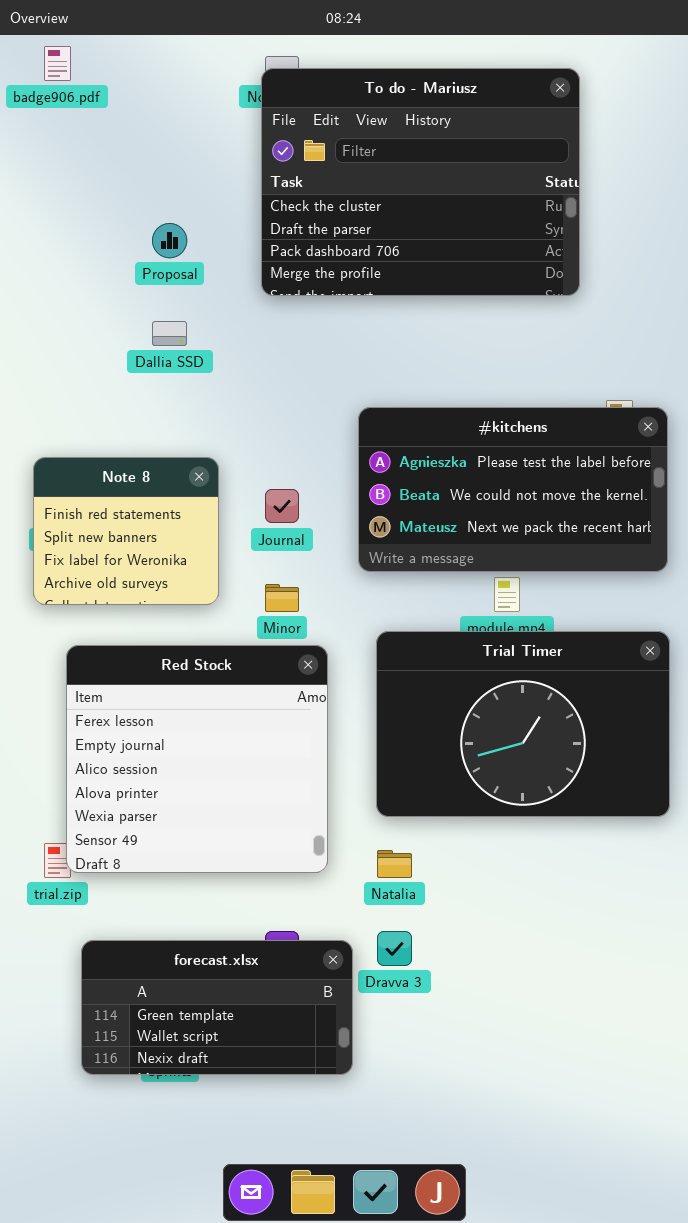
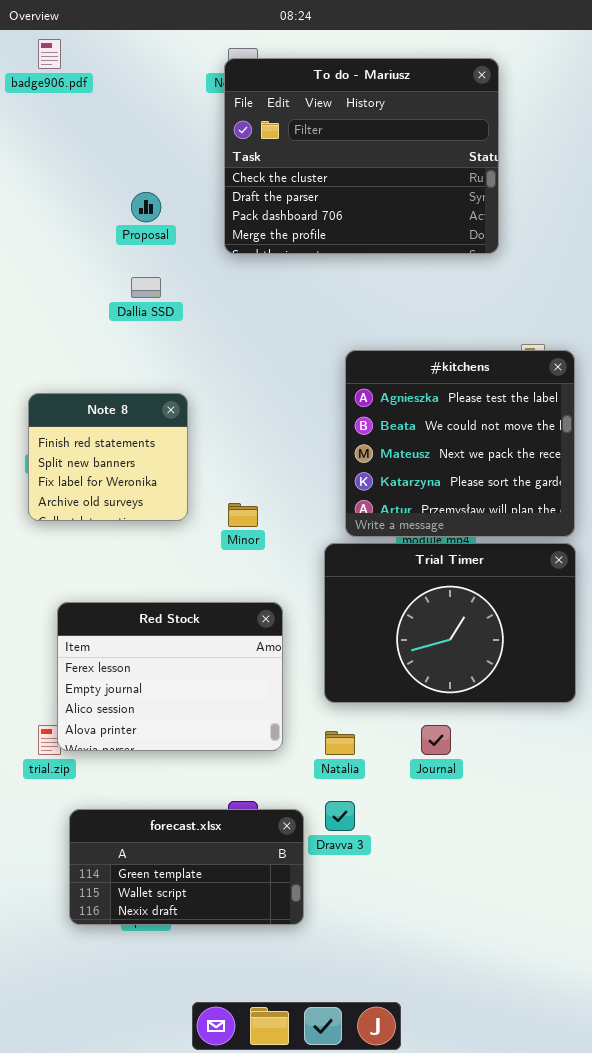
#kitchens: [358,407,668,572] -> [345,350,575,537], resized
Journal: [265,489,299,523] -> [421,725,451,755], moved
Red Stock: [66,645,328,873] -> [57,602,283,751], resized

